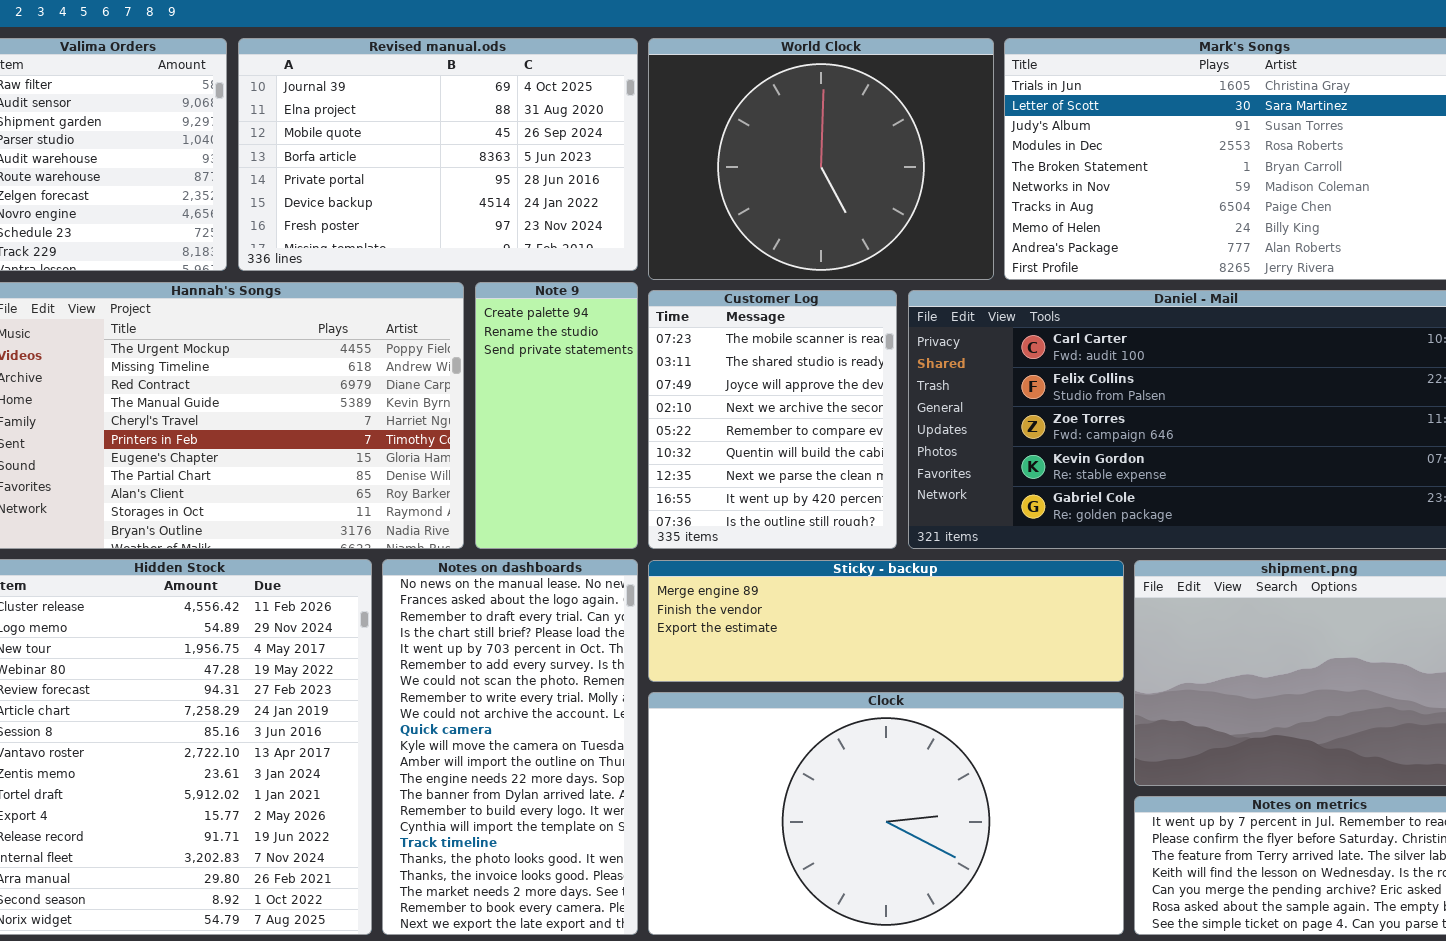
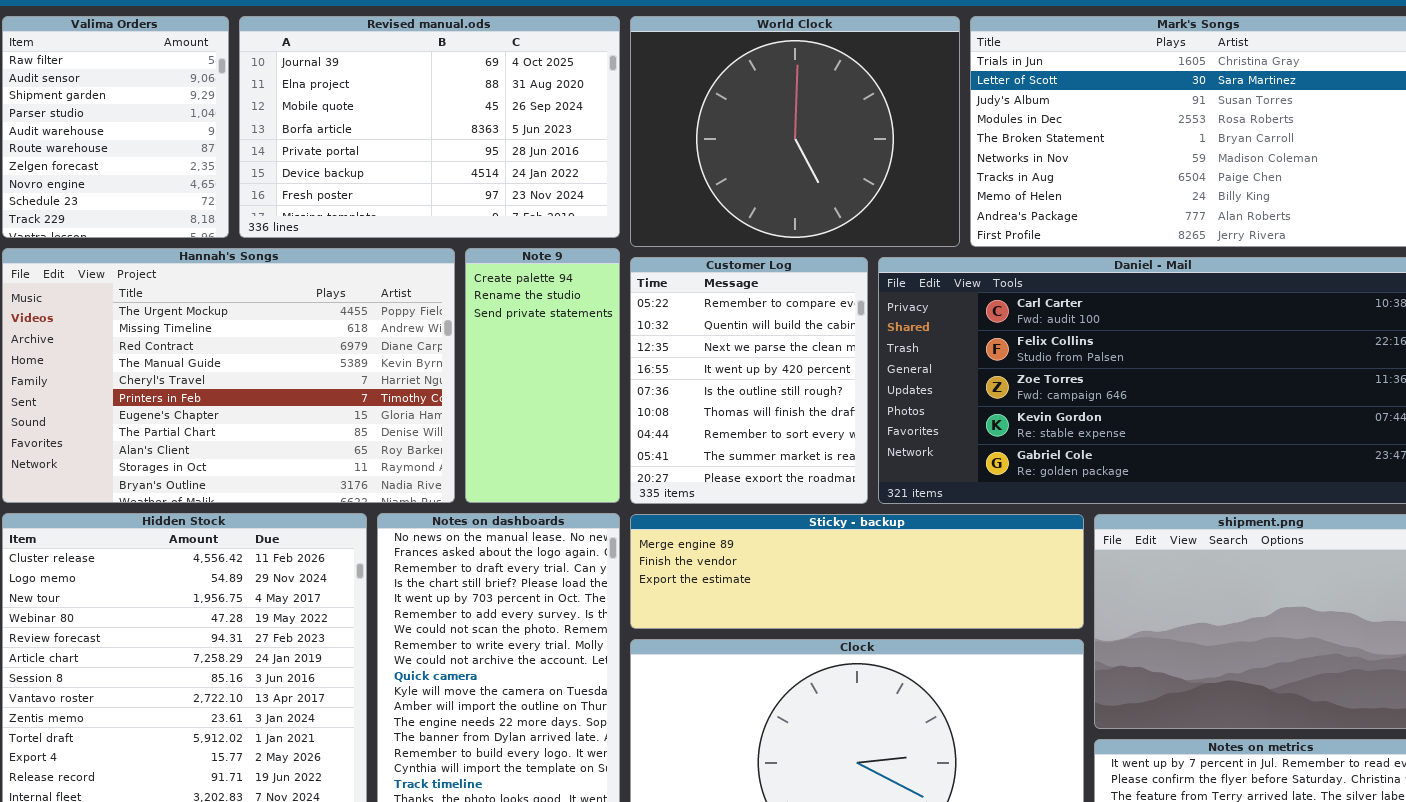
Customer Log: [648,290,897,549] -> [630,257,868,504], scrolled down 4 rows

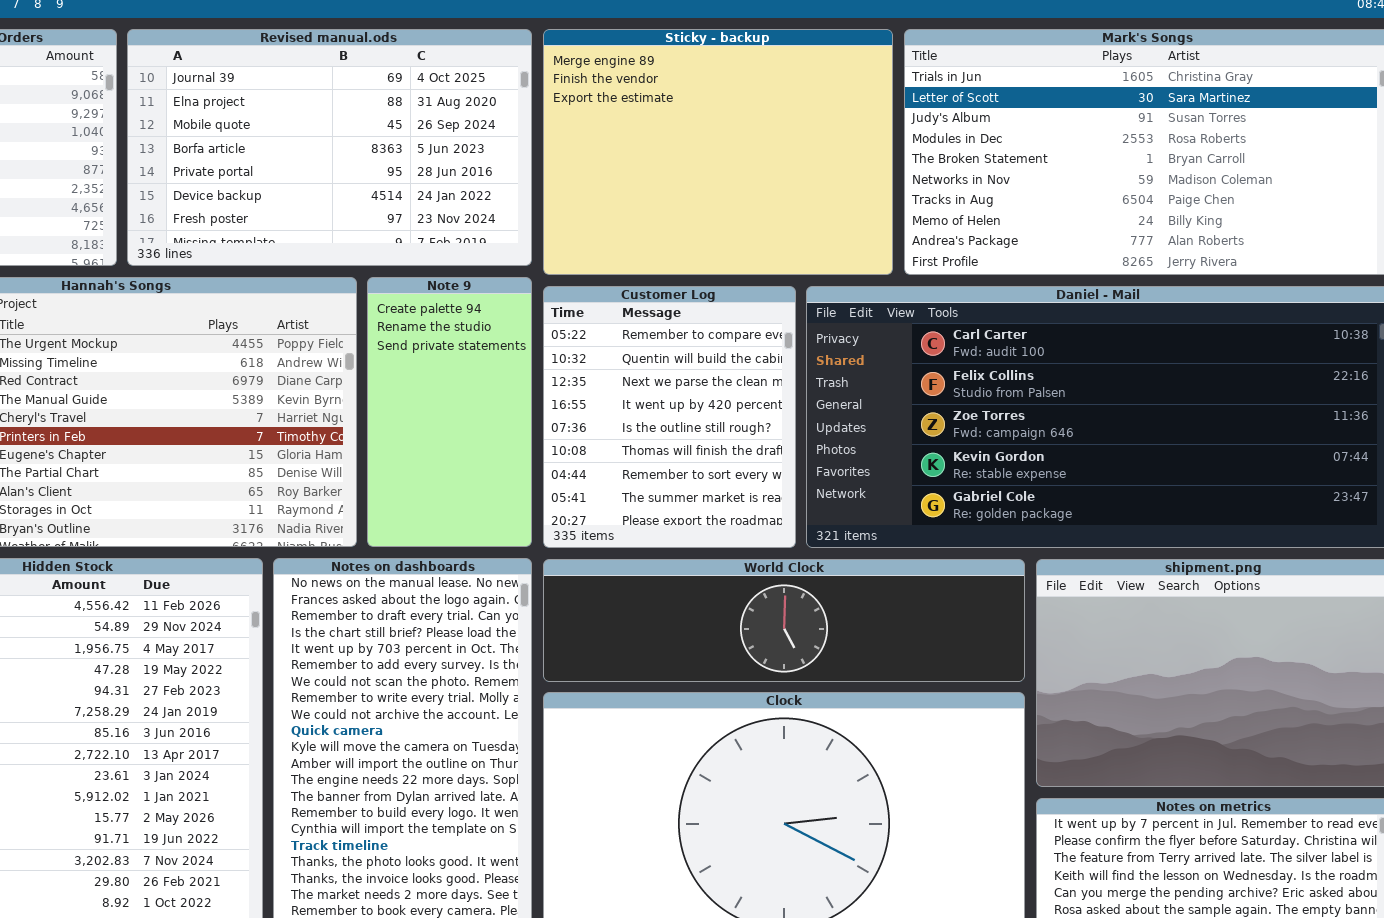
World Clock: [630,16,960,247] -> [543,559,1025,682], moved, resized
Sticky - backup: [630,514,1084,629] -> [543,29,893,275], moved, resized

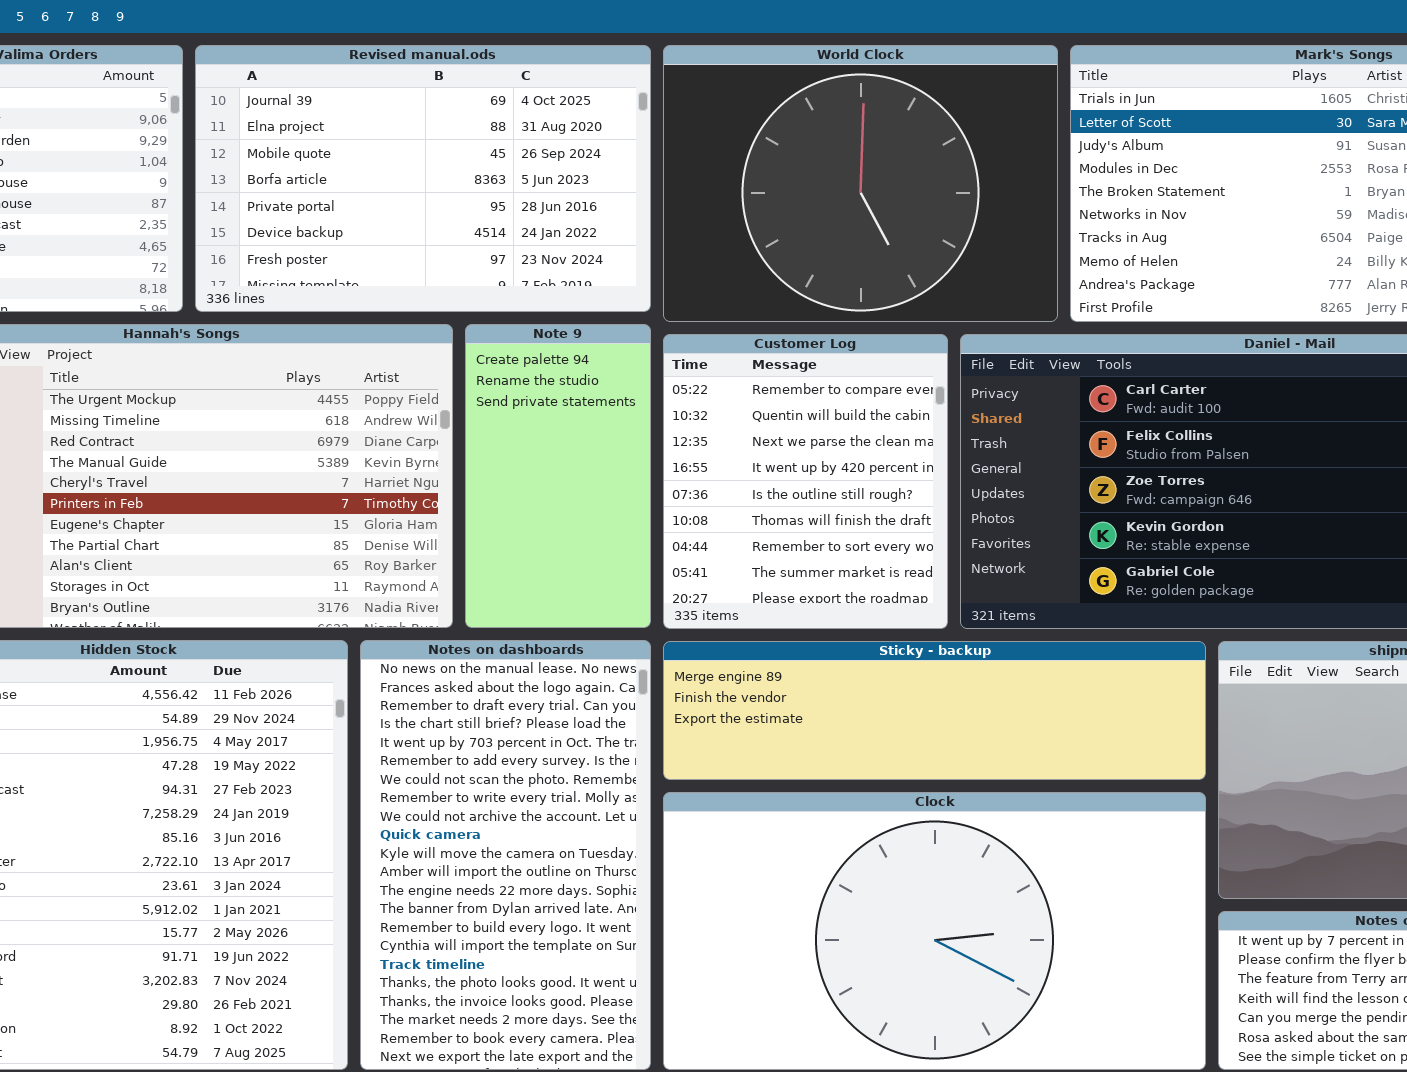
Sticky - backup: [543,29,893,275] -> [663,641,1206,780], moved, resized
World Clock: [543,559,1025,682] -> [663,45,1058,322], moved, resized

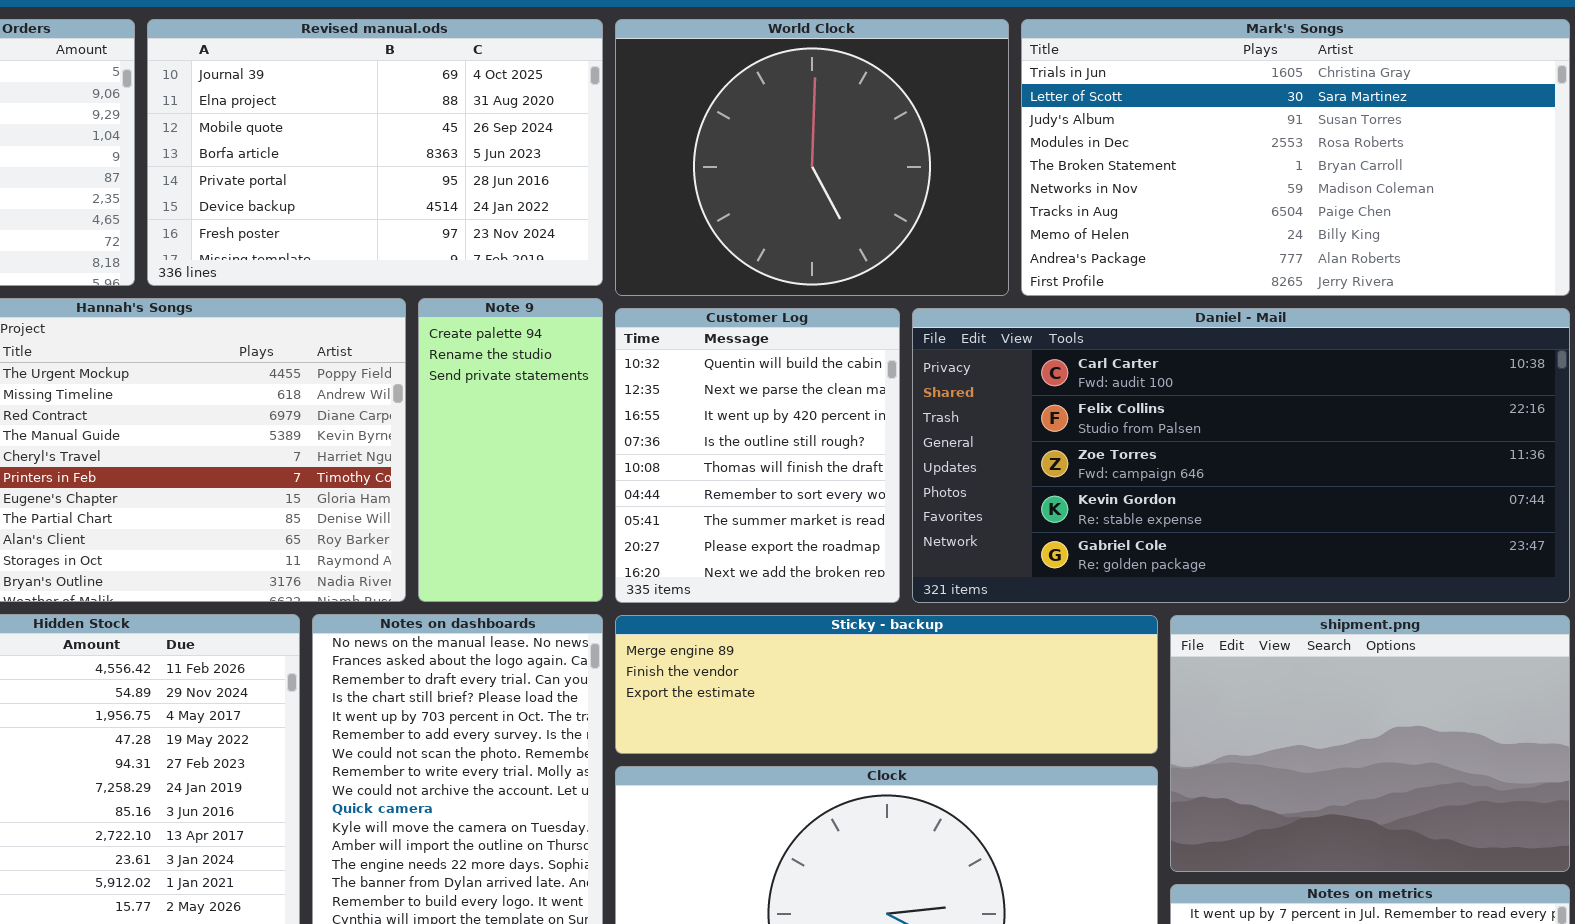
Customer Log: [663,334,948,629] -> [615,308,900,603], scrolled down 1 row

